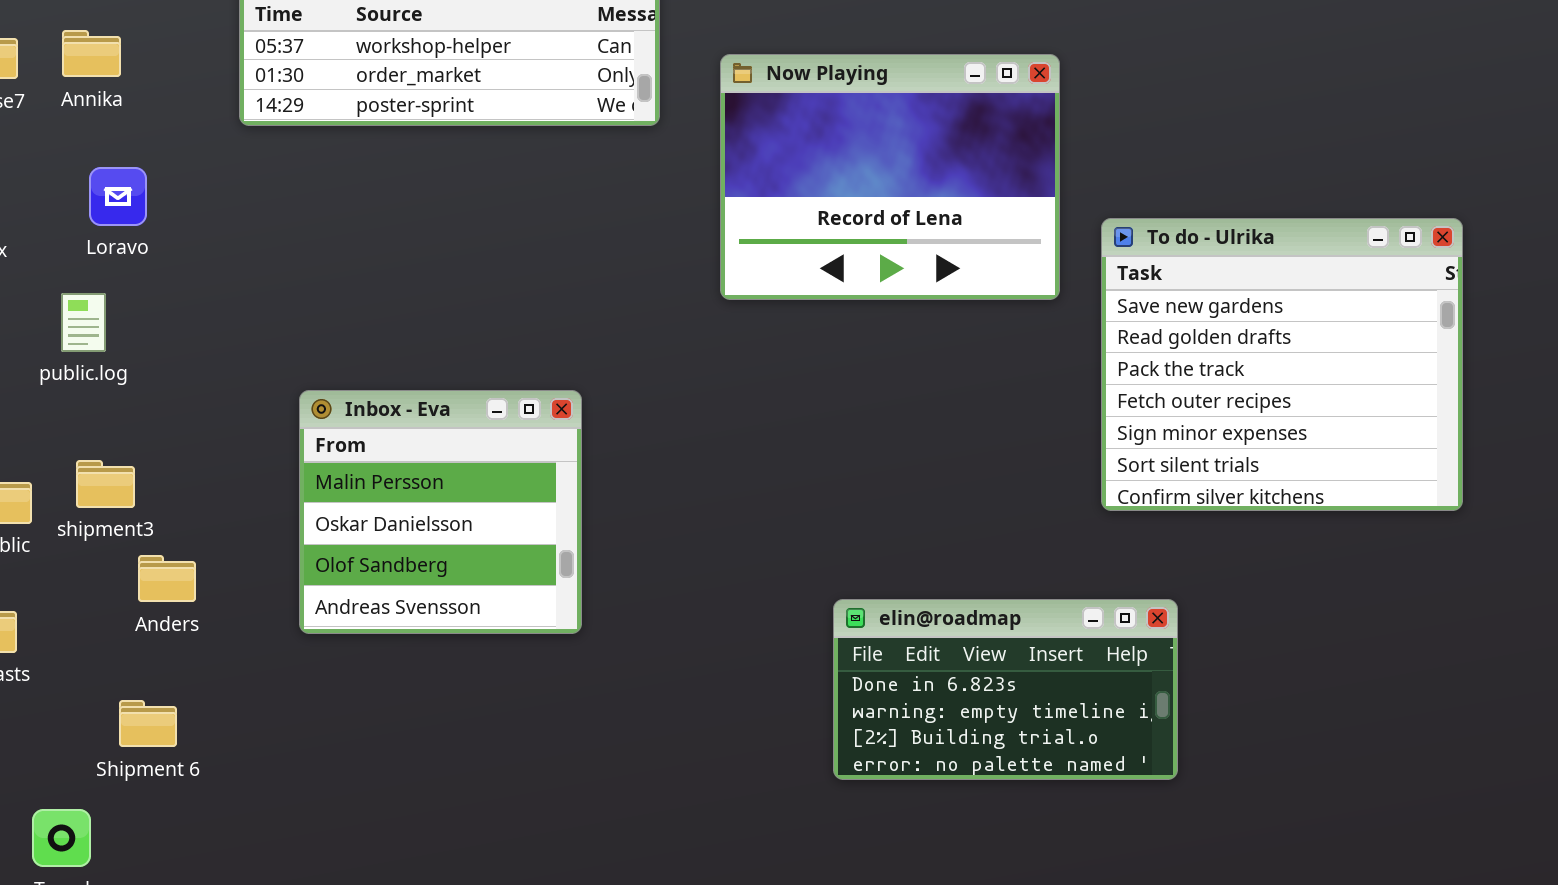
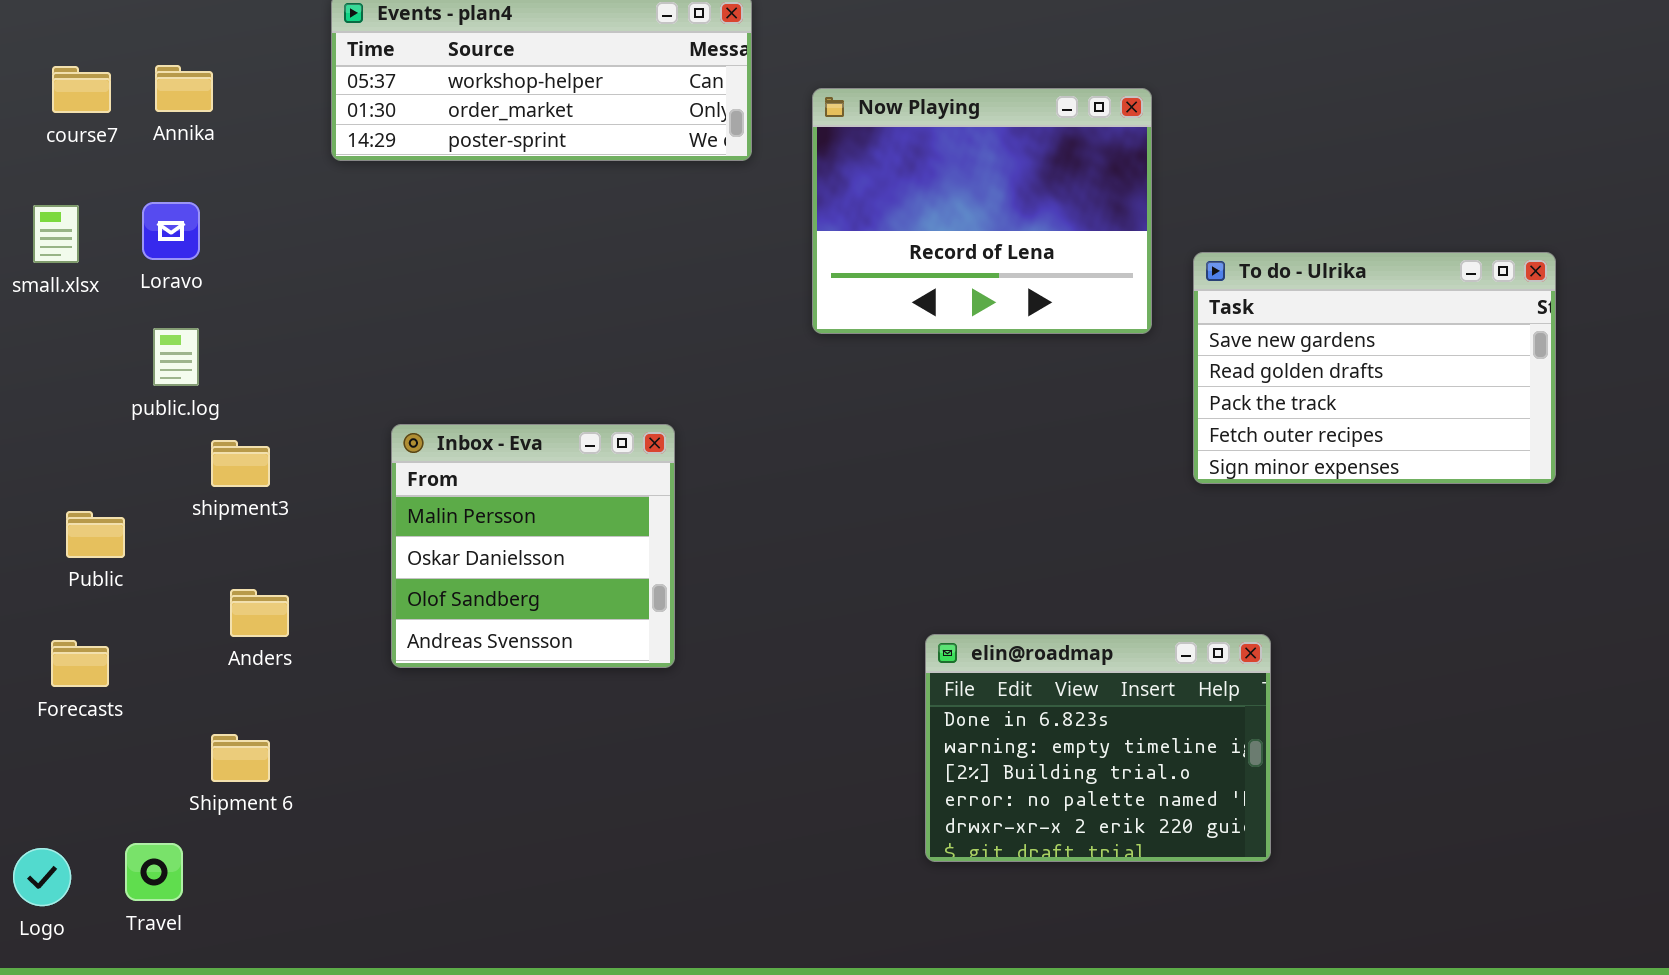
Loravo: [89,167,147,226] -> [142,202,200,260], moved
To do - Ulrika: [1101,218,1463,511] -> [1193,252,1556,484], resized
shipment3: [76,460,135,508] -> [211,440,270,487], moved
elin@roadmap: [833,599,1178,780] -> [925,634,1271,862], resized

